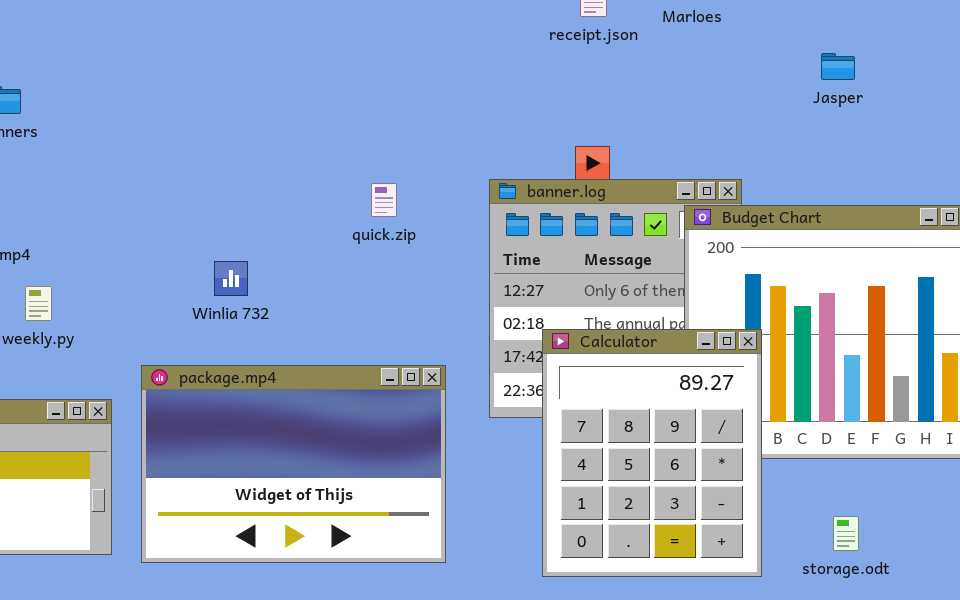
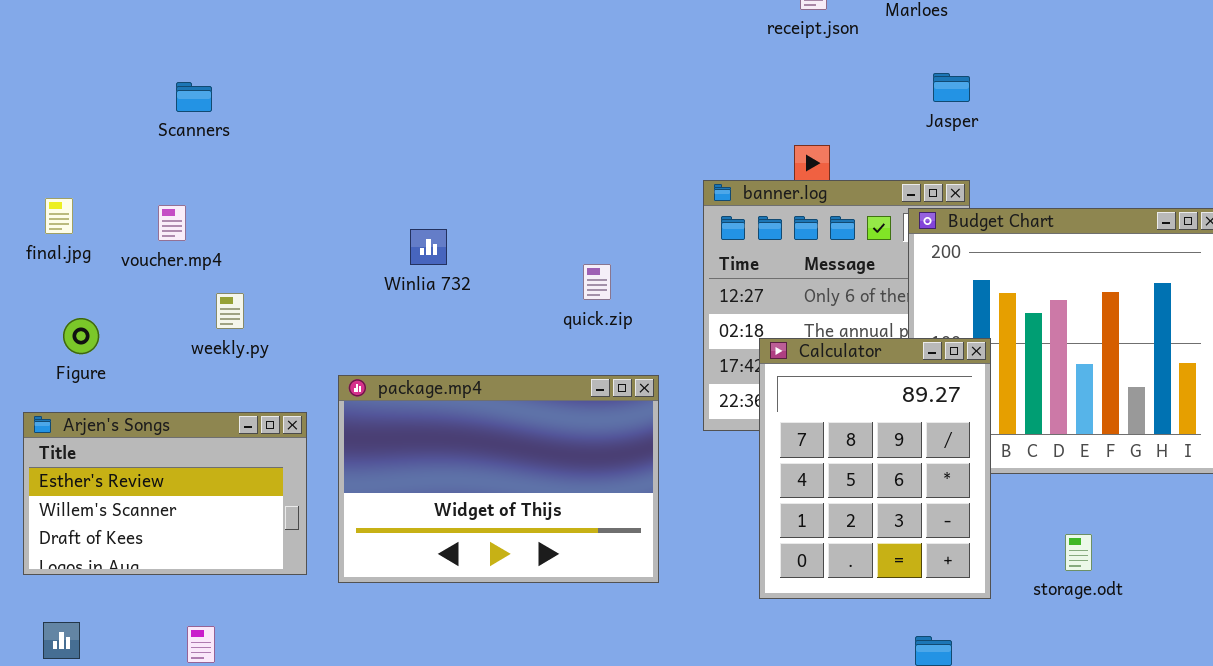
Jasper: [821,53,855,80] -> [933,73,970,102], moved
quick.zip: [371,183,397,217] -> [583,264,611,300], moved
Winlia 732: [214,261,248,296] -> [410,229,447,265], moved

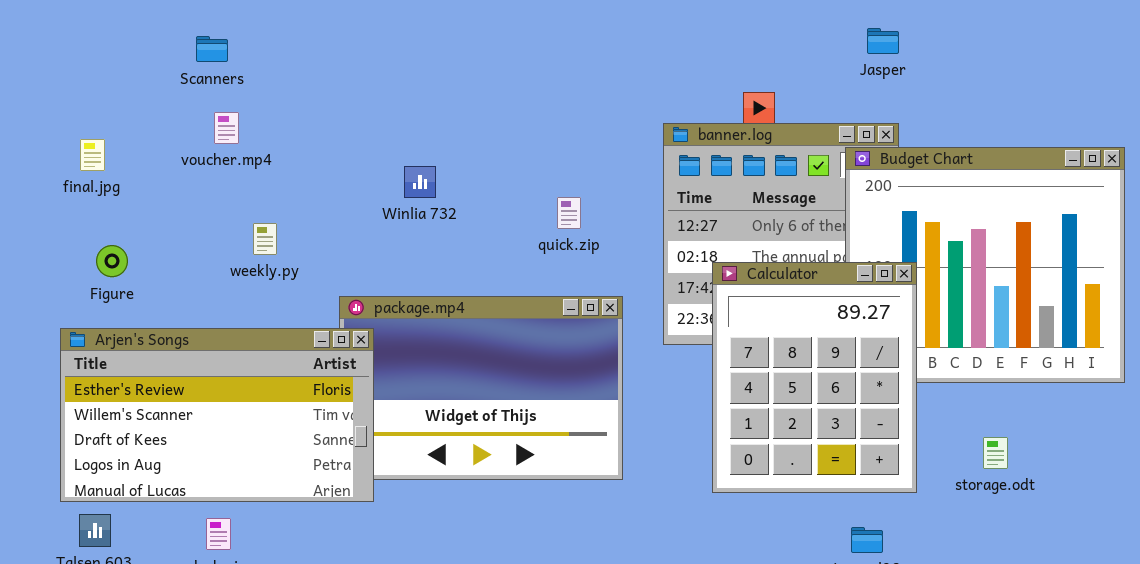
voucher.mp4: [158,205,186,241] -> [214,112,239,144], moved
weekly.py: [216,293,244,329] -> [253,223,277,255], moved
Arjen's Songs: [23,412,307,575] -> [60,328,374,502], resized

